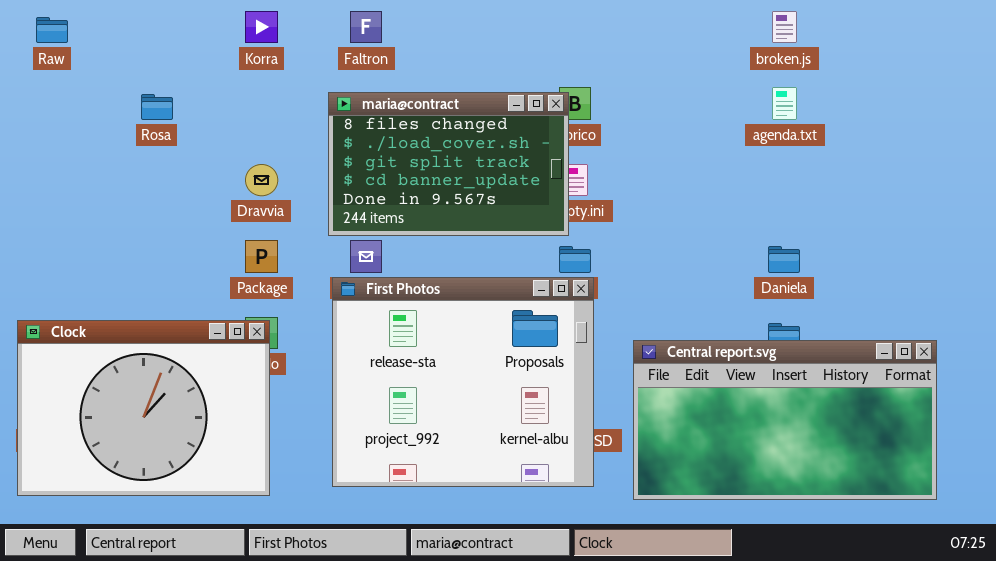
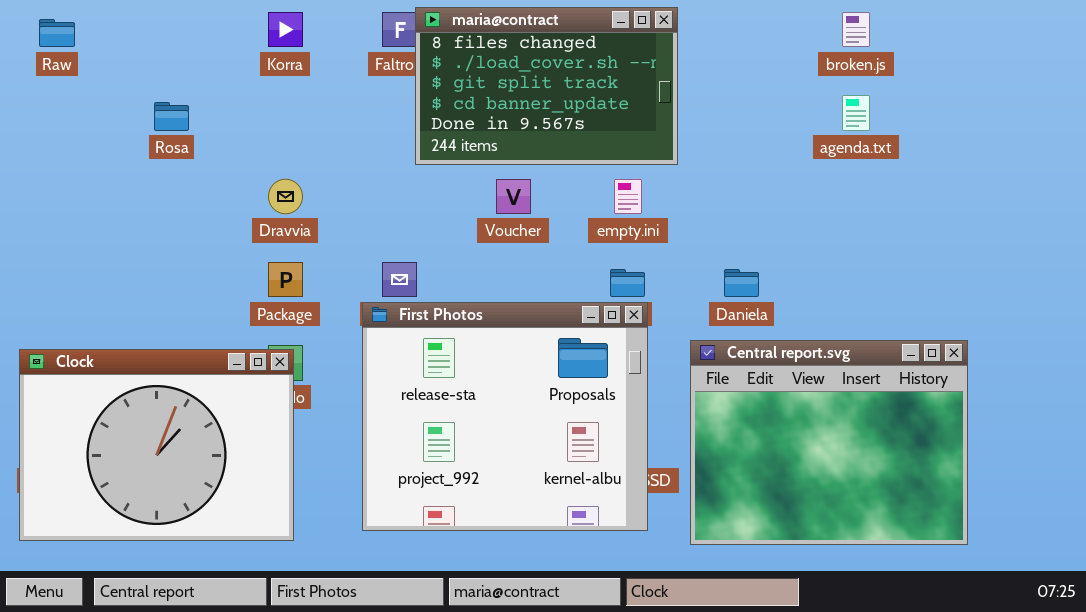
maria@contract: [328,92,569,236] -> [415,7,678,165], moved
Daniela: [768,246,800,273] -> [724,269,759,297], moved
Central report.svg: [633,340,937,500] -> [690,340,968,545], resized

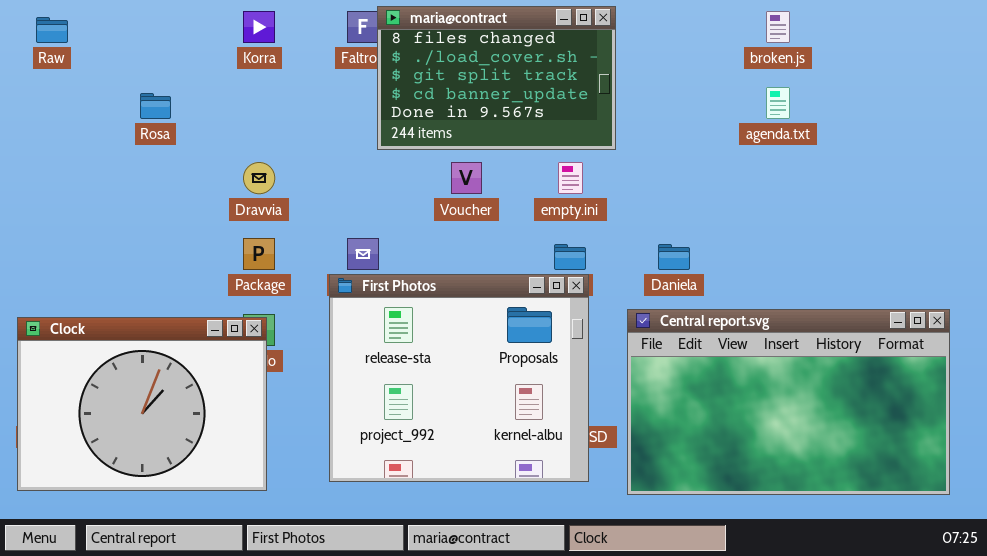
Central report.svg: [690,340,968,545] -> [627,309,950,495], resized

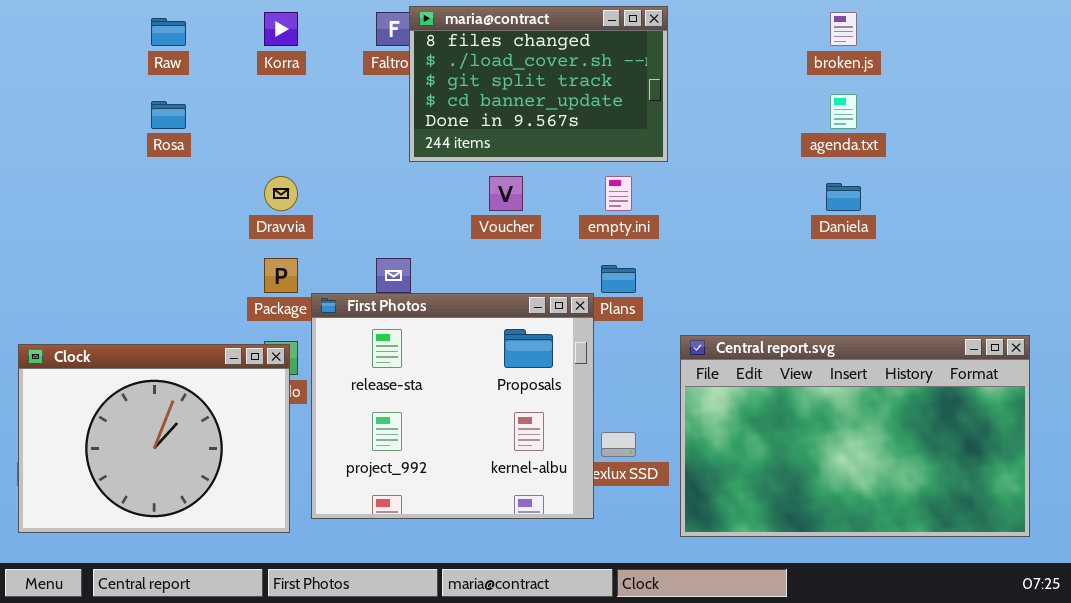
Raw: [36,17,68,43] -> [151,18,186,46], moved
Daniela: [658,244,690,270] -> [826,183,861,211], moved
First Photos: [329,274,589,482] -> [311,293,594,519], moved

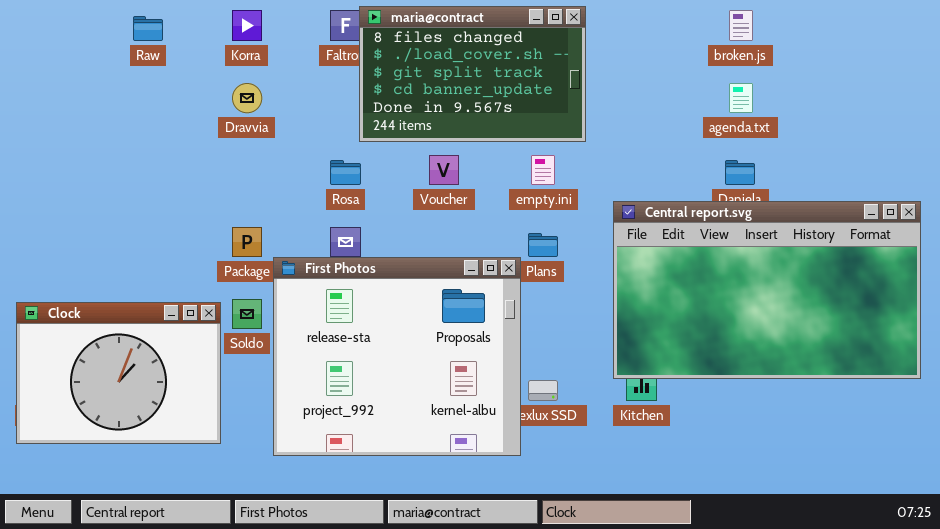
Rosa: [151,101,186,129] -> [330,160,361,185], moved
Dravvia: [264,176,298,211] -> [232,83,262,113], moved
Central report.svg: [680,335,1030,537] -> [613,201,921,379], moved
Clock: [18,344,290,533] -> [16,302,221,444], resized

